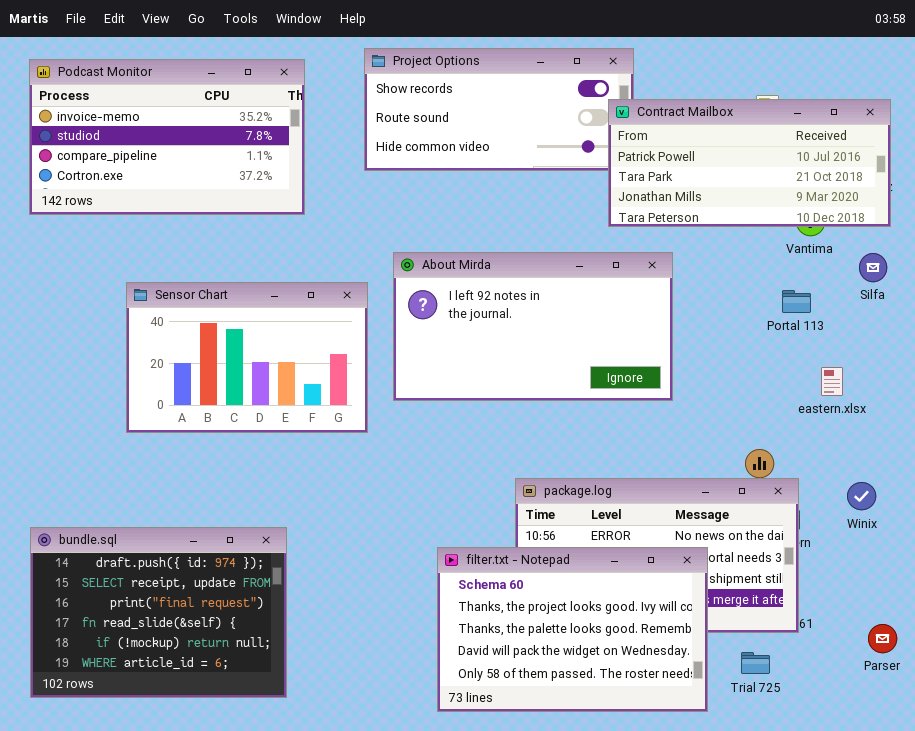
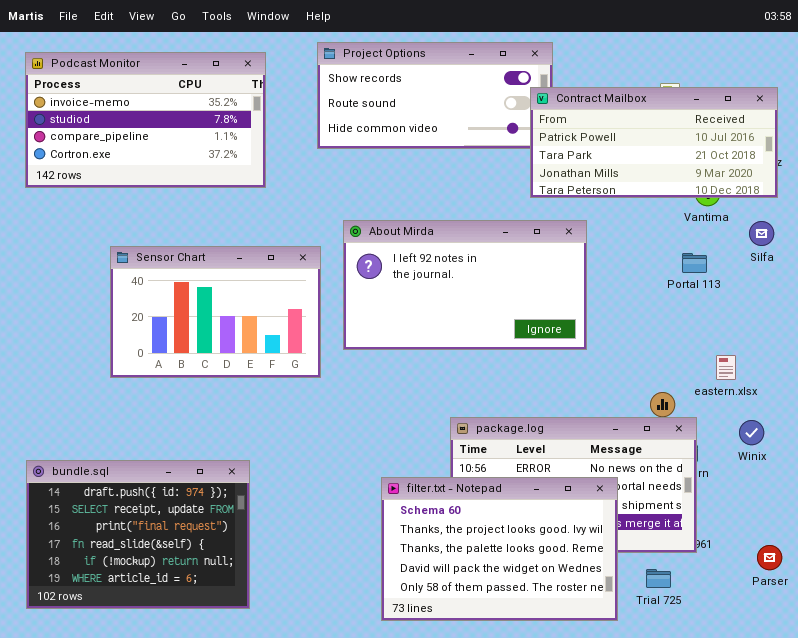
eastern.xlsx: [821,367,843,396] -> [716,355,736,380], moved

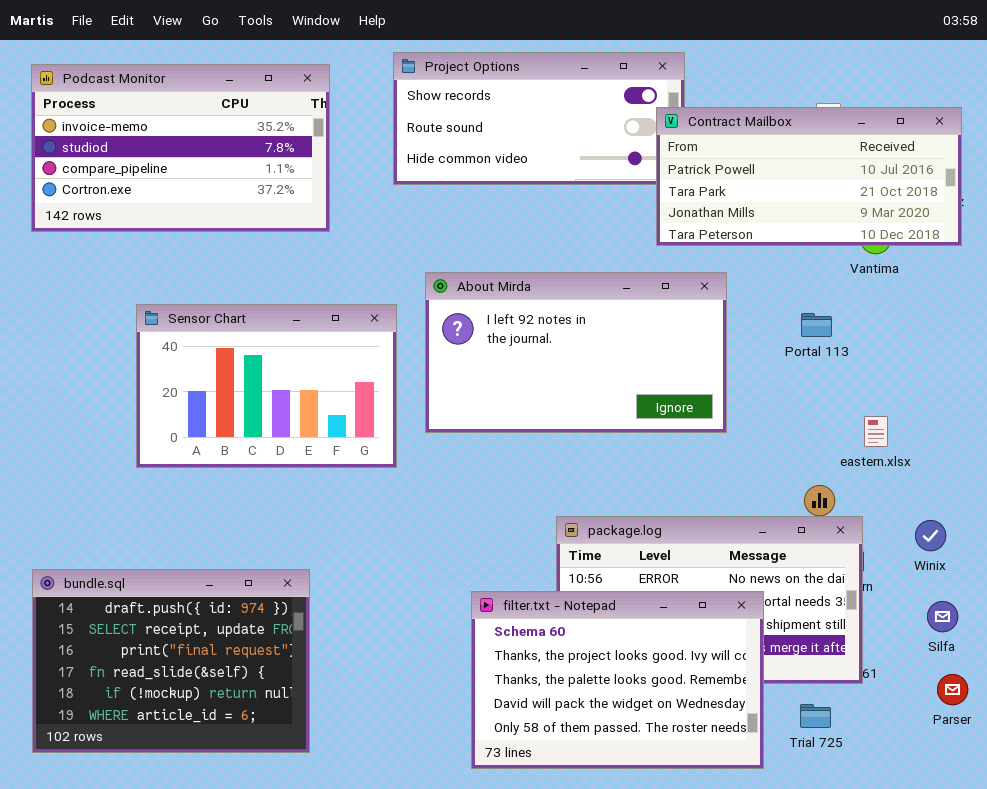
Silfa: [749,221,774,246] -> [927,601,958,632], moved
Portal 113: [682,253,707,273] -> [801,313,832,337], moved
eastern.xlsx: [716,355,736,380] -> [864,416,888,447], moved

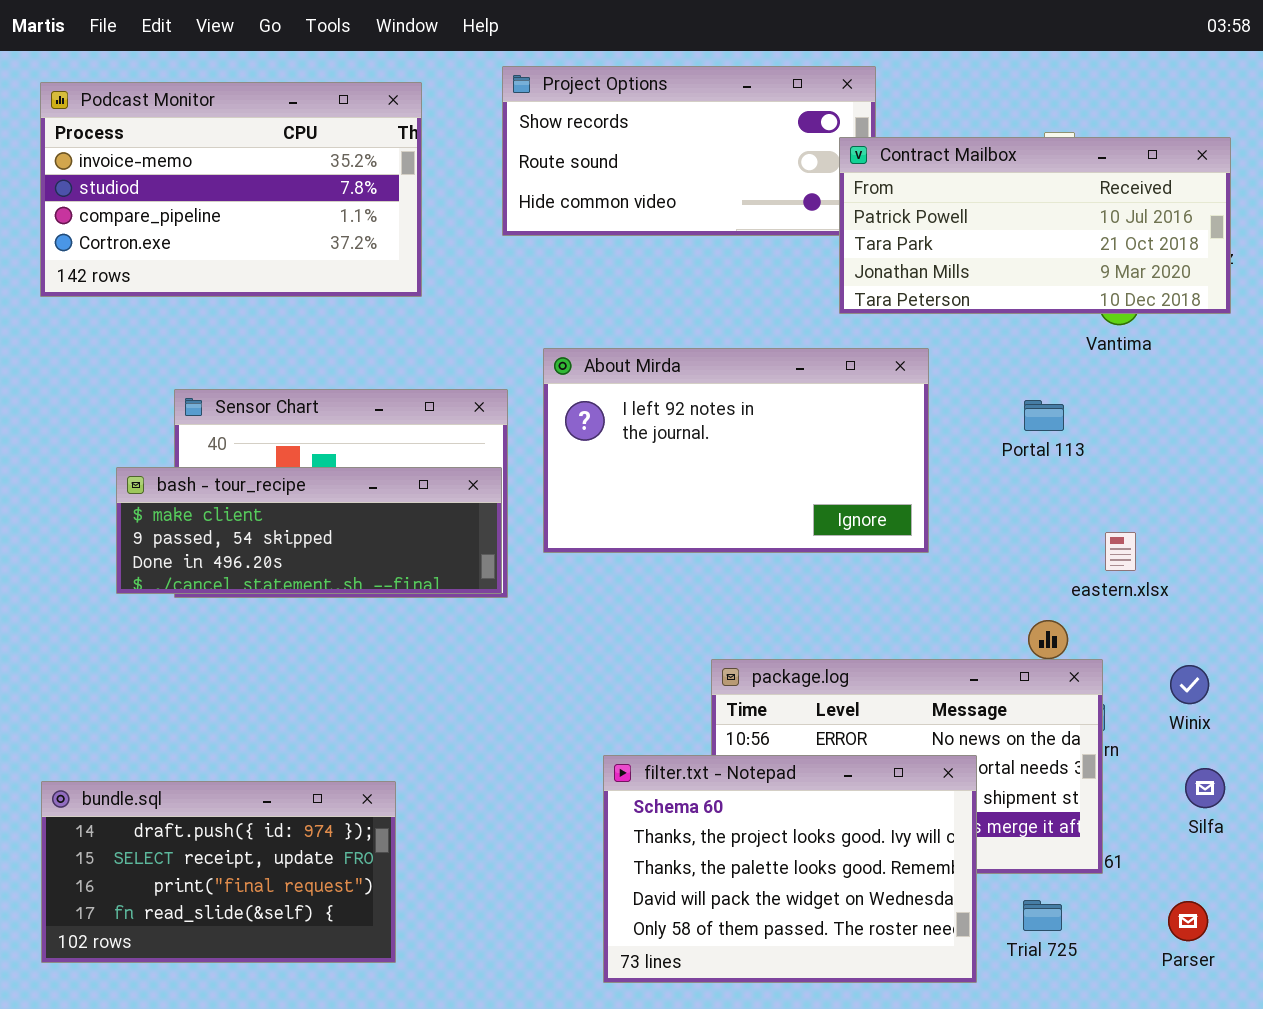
bash - tour_recipe: none -> [116,467,502,594], opened
bundle.sql: [32,569,310,753] -> [41,781,396,963], resized
Parser: [937,674,968,705] -> [1168,901,1208,941], moved

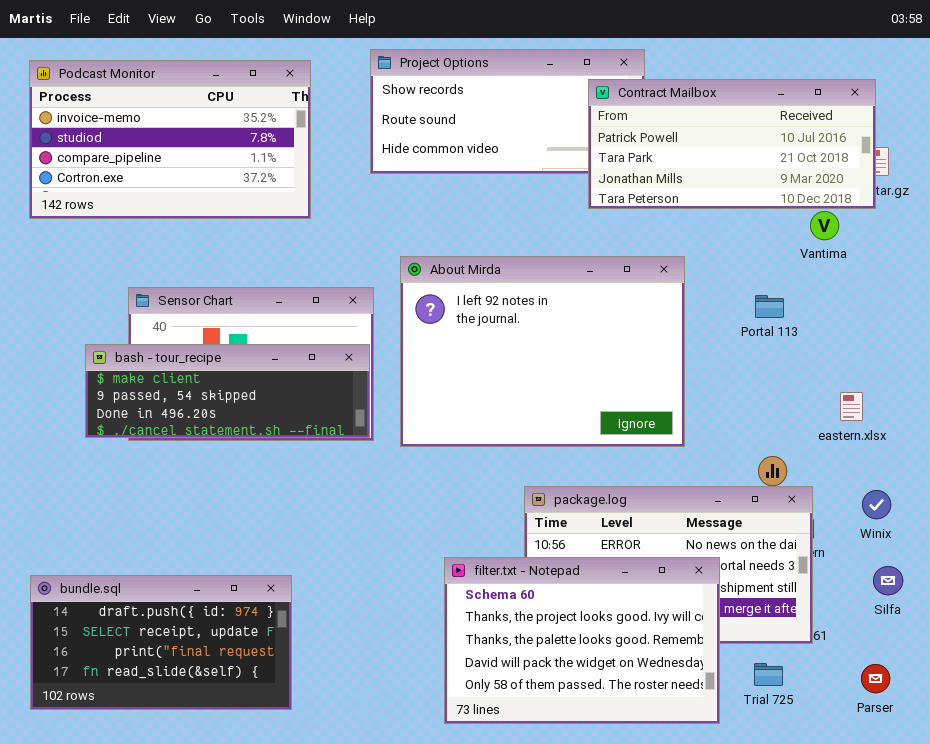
Contract Mailbox: [839,137,1231,314] -> [588,79,876,209], moved
About Mirda: [543,348,929,553] -> [400,256,685,447], resized
eastern.xlsx: [1105,532,1136,571] -> [840,392,863,421], moved

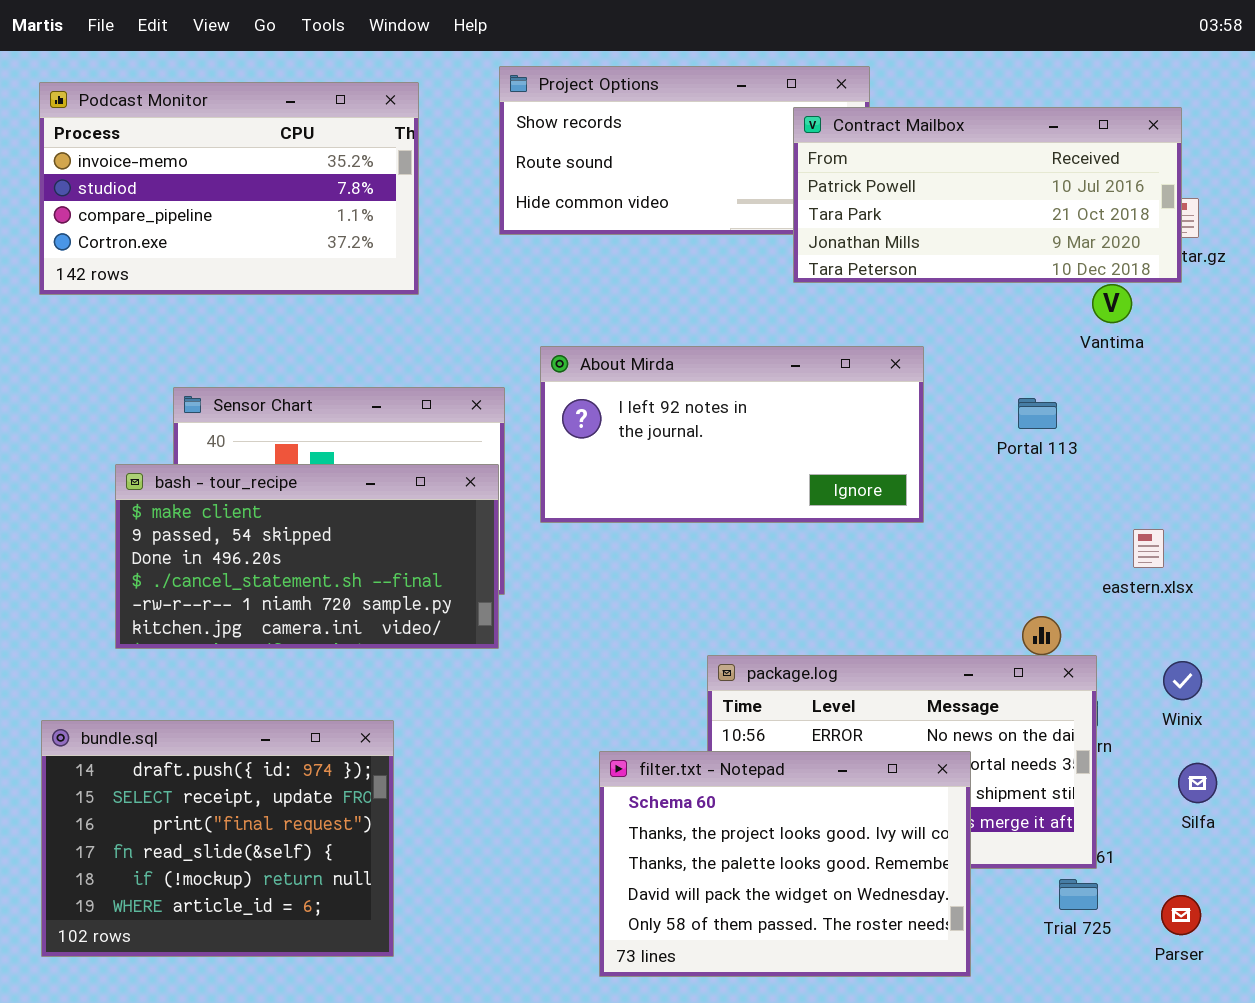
About Mirda: [400,256,685,447] -> [540,346,924,523], resized
bash - tour_recipe: [85,344,370,438] -> [115,464,499,649], resized
bundle.sql: [30,575,292,710] -> [41,720,394,957], resized
Trial 725: [754,663,783,686] -> [1059,879,1098,910], moved

